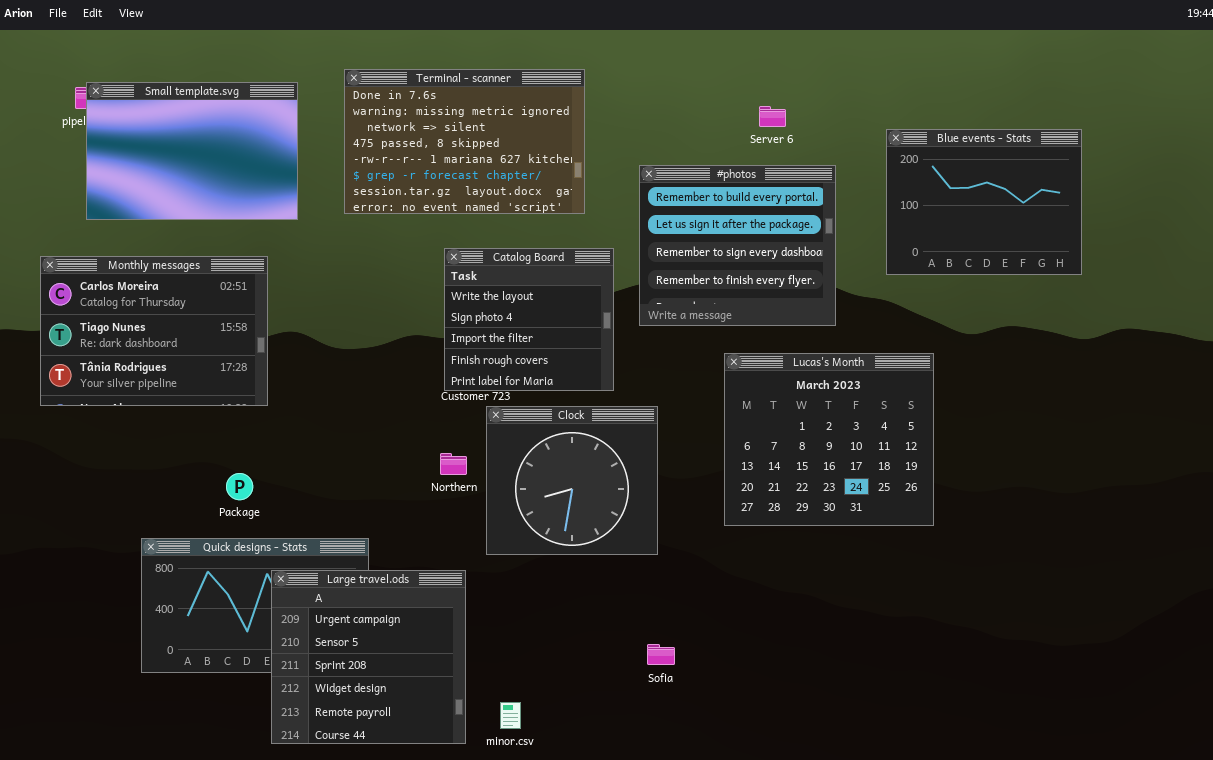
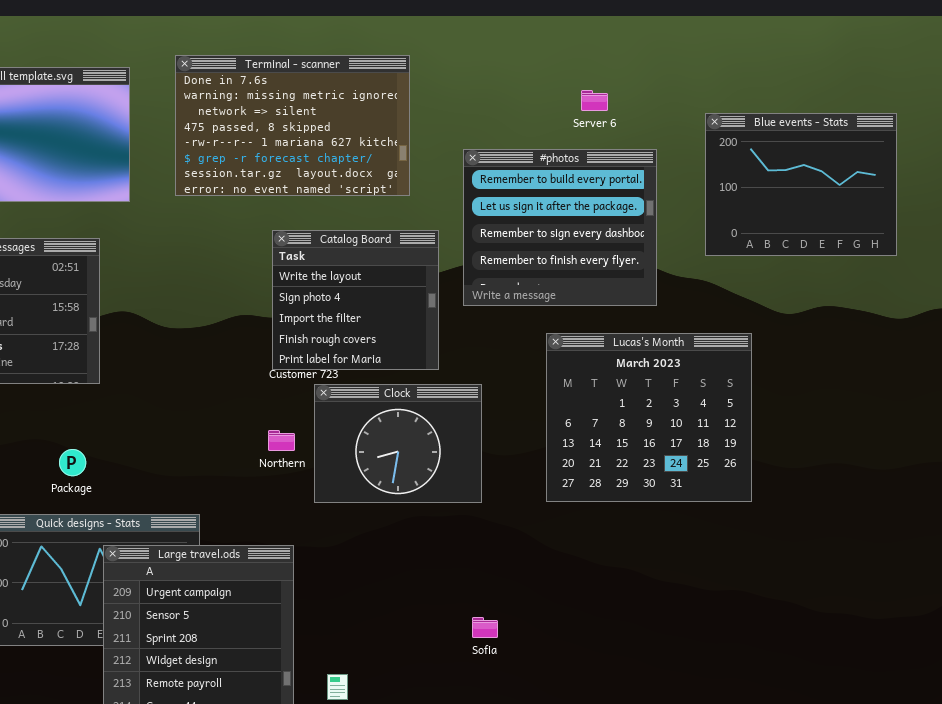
Clock: [486,406,658,555] -> [314,384,482,503], resized

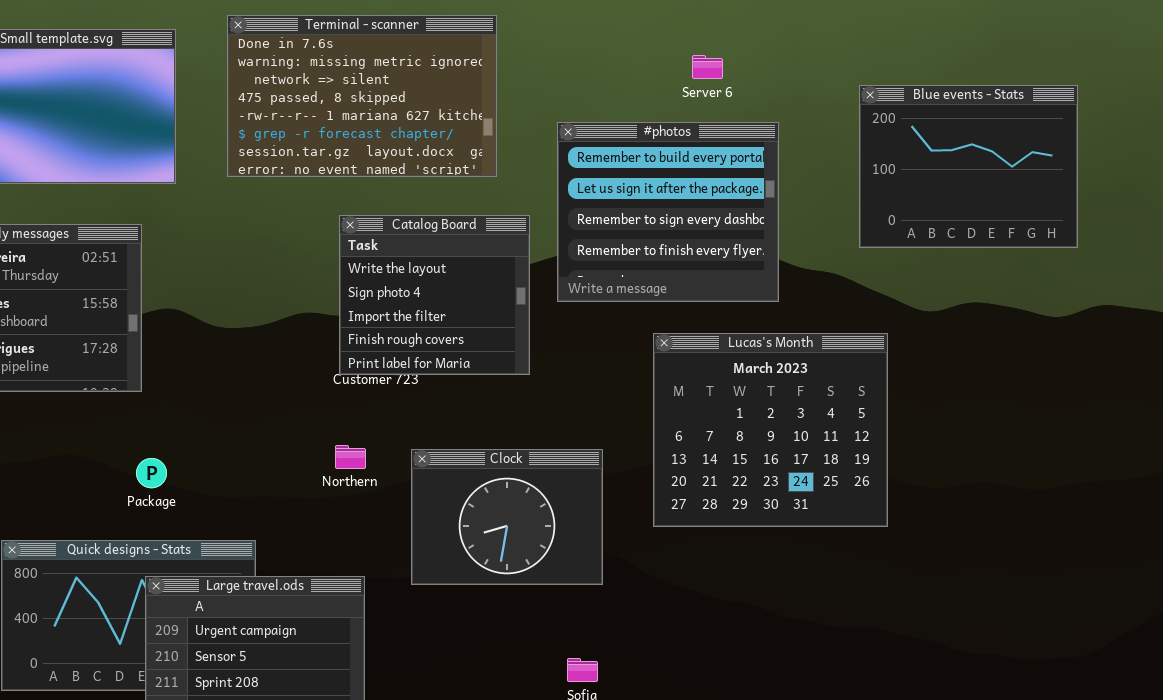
Blue events - Stats: [705,113,897,256] -> [859,85,1078,248], moved
Clock: [314,384,482,503] -> [411,449,603,585], moved
Package: [59,449,86,476] -> [136,458,167,488], moved

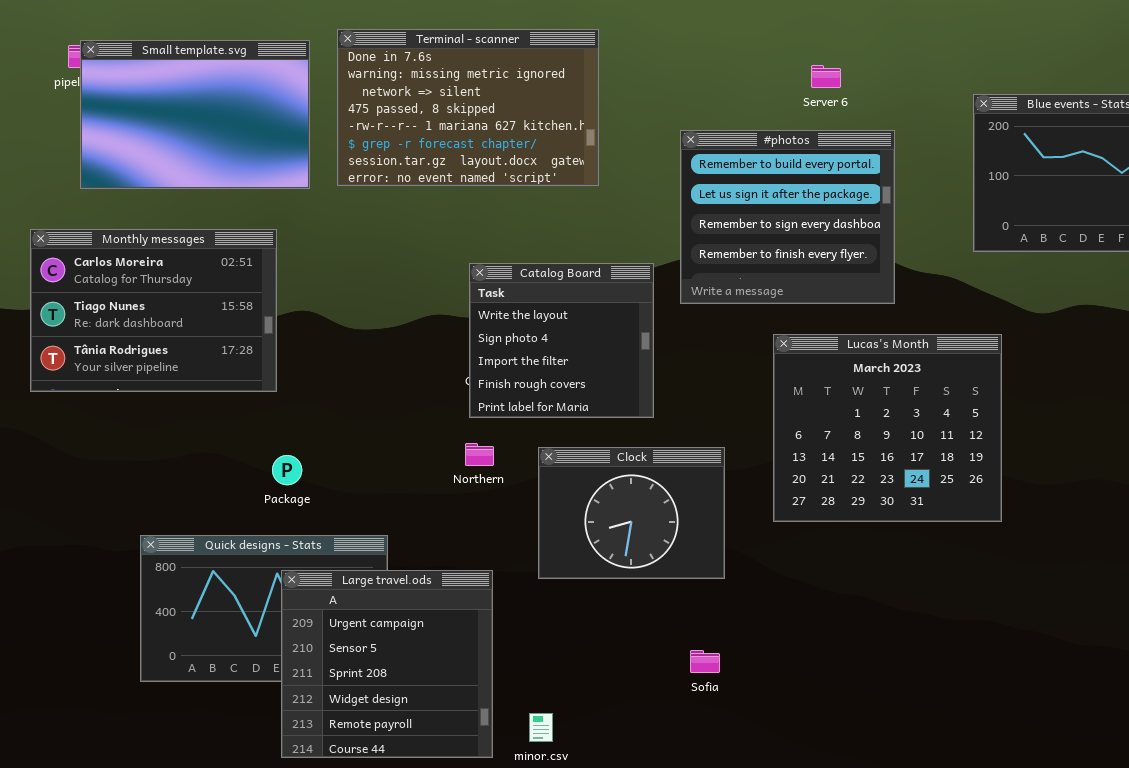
Terminal - scanner: [227,15,497,177] -> [337,29,599,186], moved
Catalog Board: [339,215,530,375] -> [469,263,654,418], moved

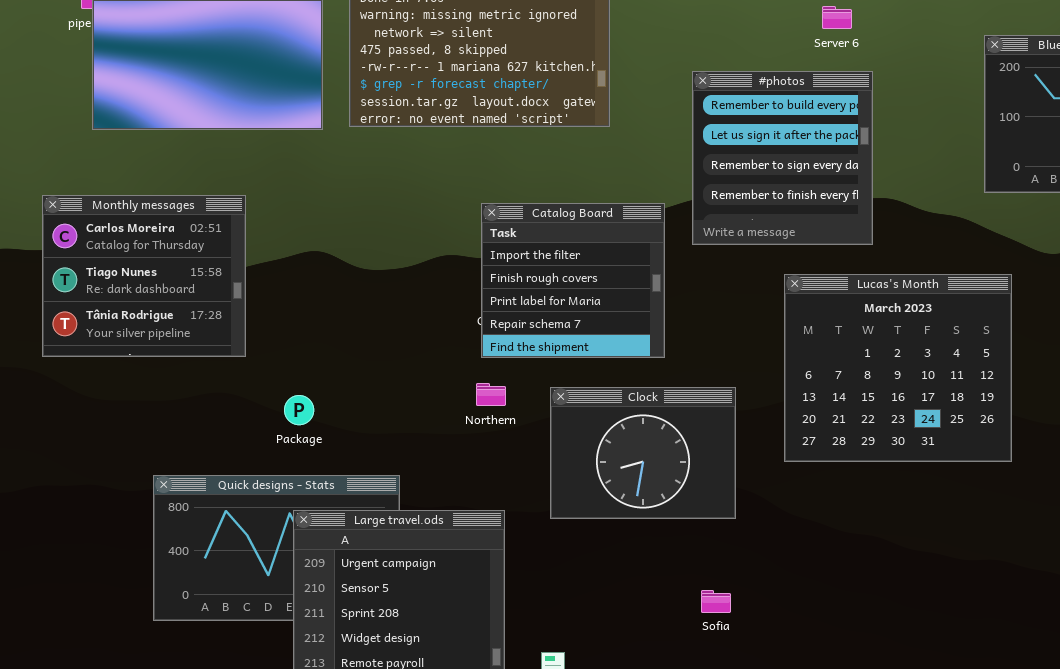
#photos: [680,130,895,304] -> [692,71,873,245], resized
Monthly messages: [30,229,277,392] -> [42,195,246,357], moved, resized
Catalog Board: [469,263,654,418] -> [481,203,665,358], scrolled down 2 rows

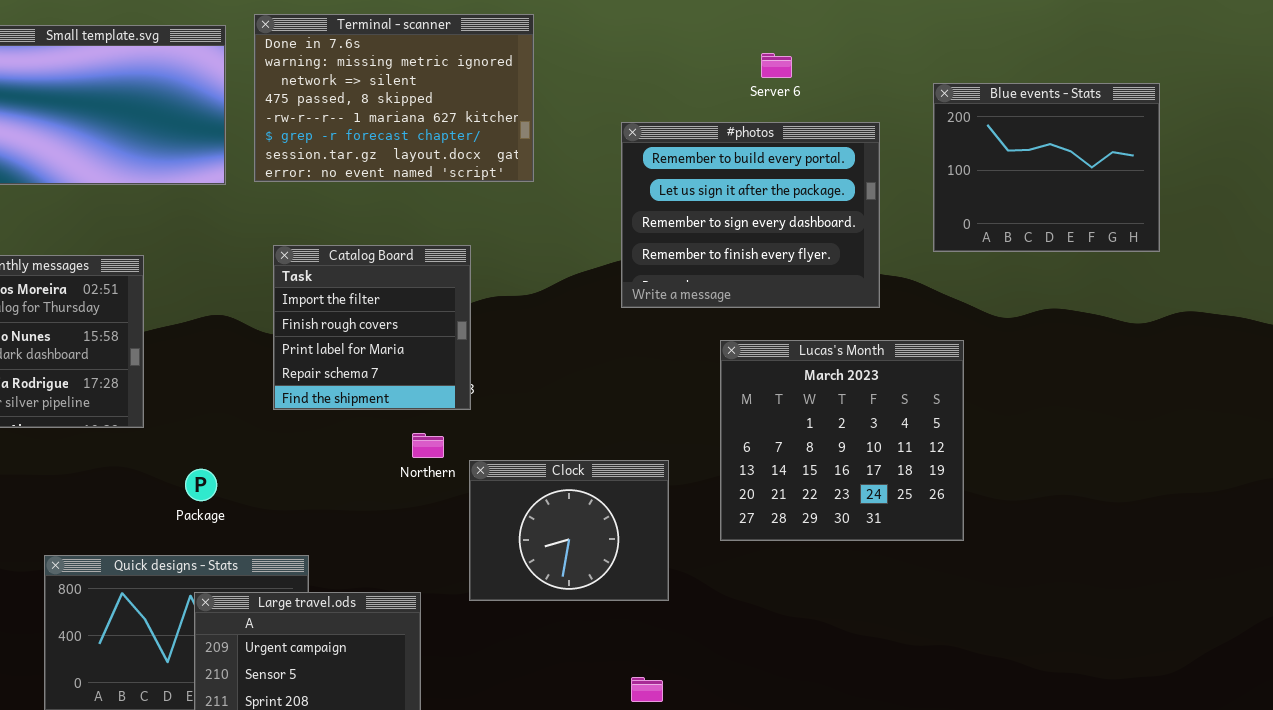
#photos: [692,71,873,245] -> [621,122,880,308], resized
Catalog Board: [481,203,665,358] -> [273,245,471,410], moved
Northern: [476,383,506,406] -> [412,433,444,458], moved

